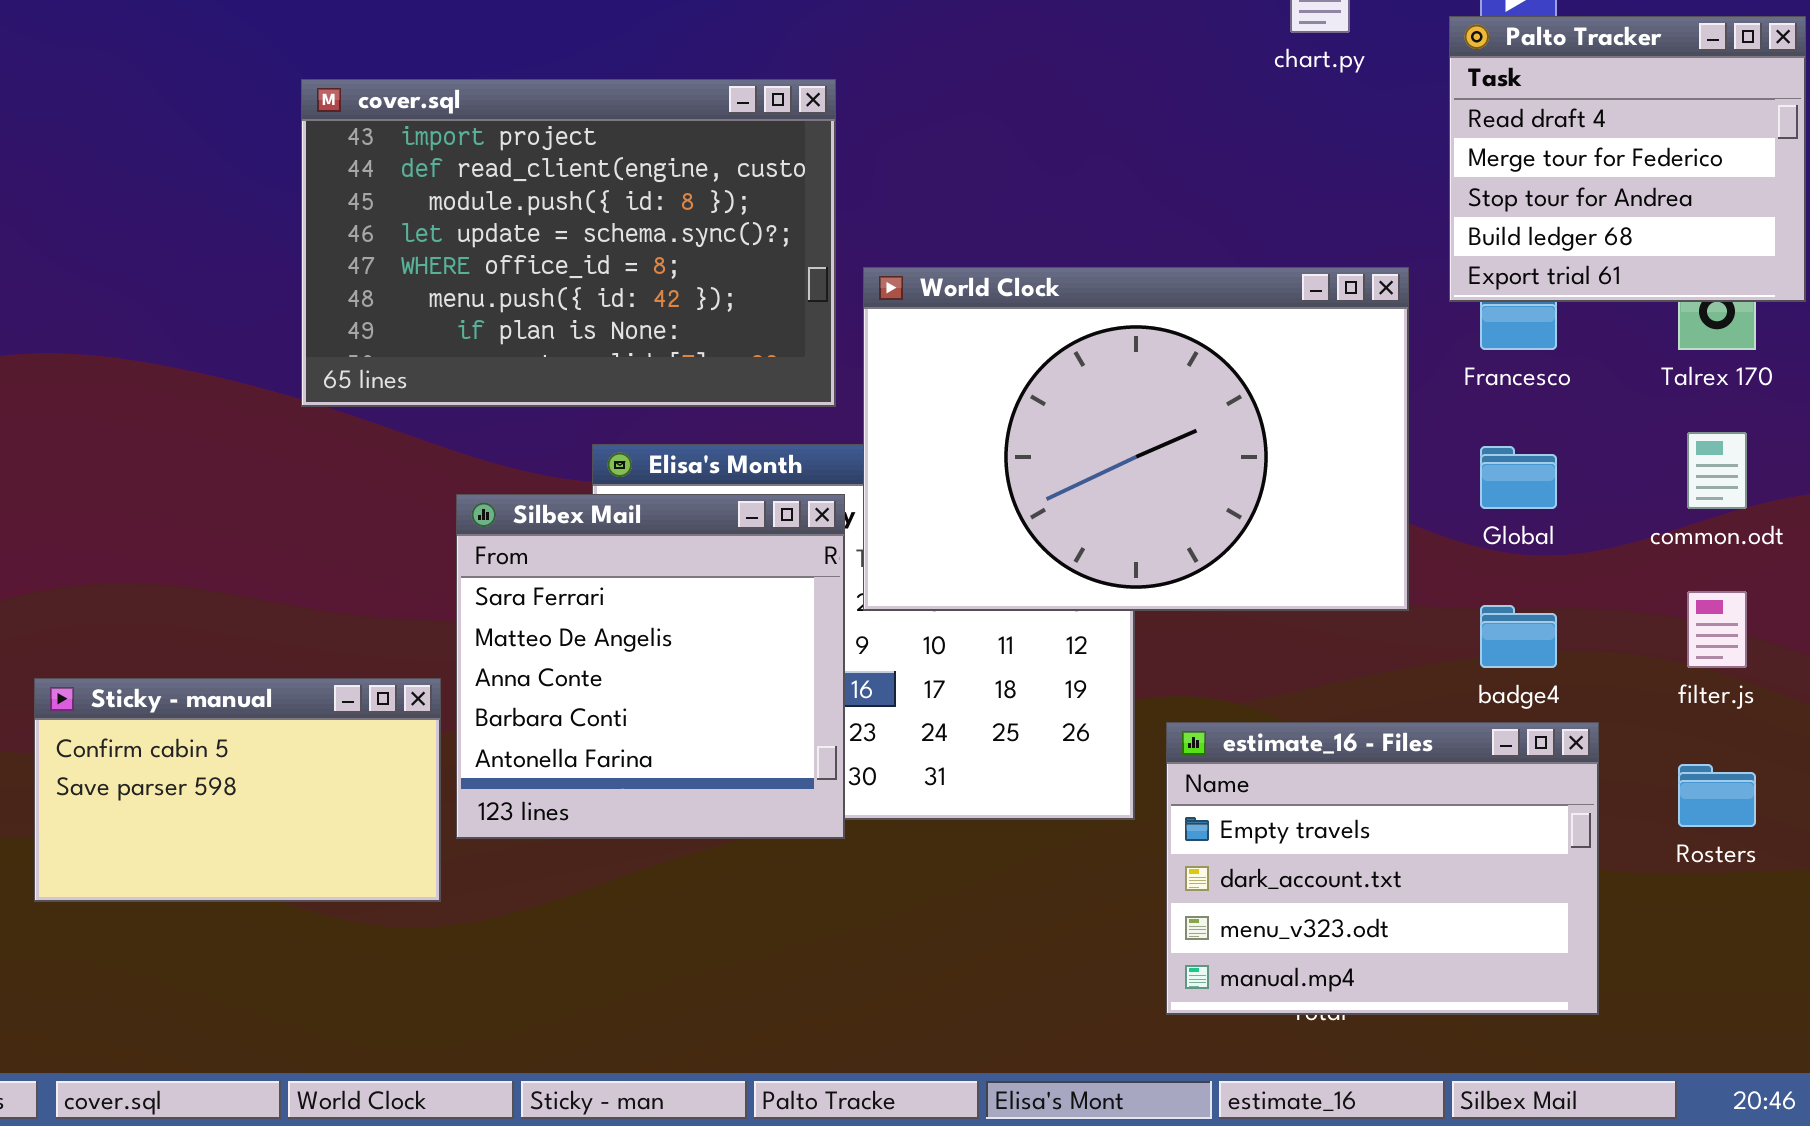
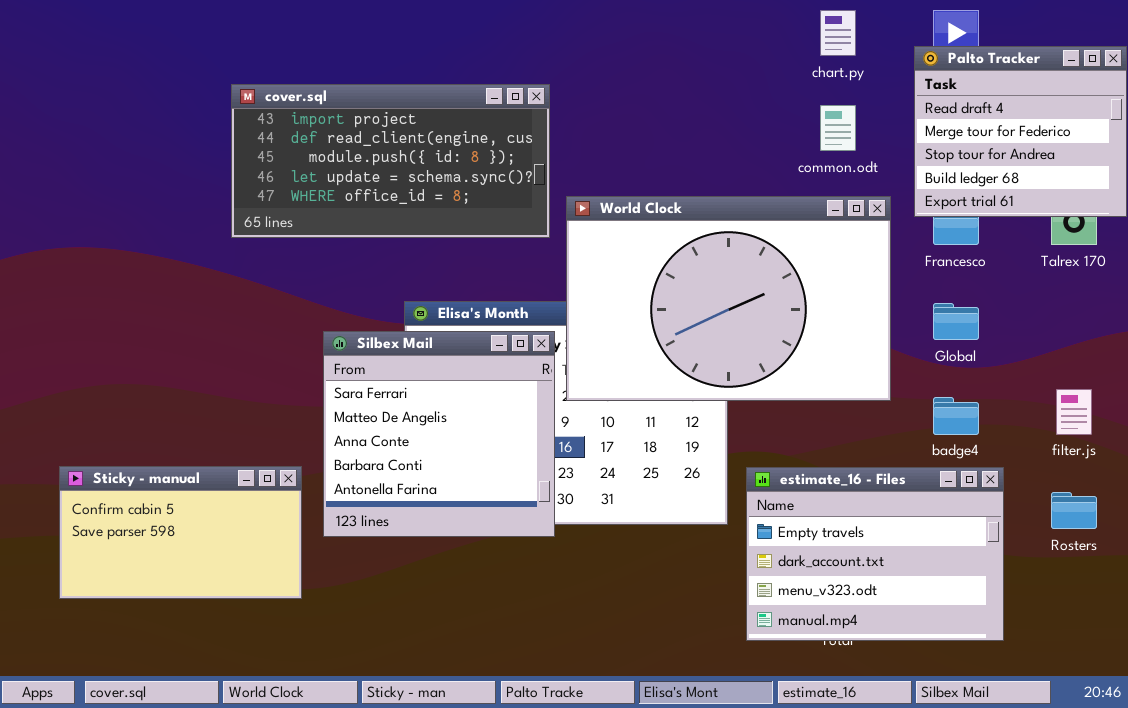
cover.sql: [301,79,836,407] -> [231,84,550,238], resized
common.odt: [1687,432,1747,509] -> [820,105,856,151], moved
Sticky - manual: [34,678,441,902] -> [59,466,302,599], moved

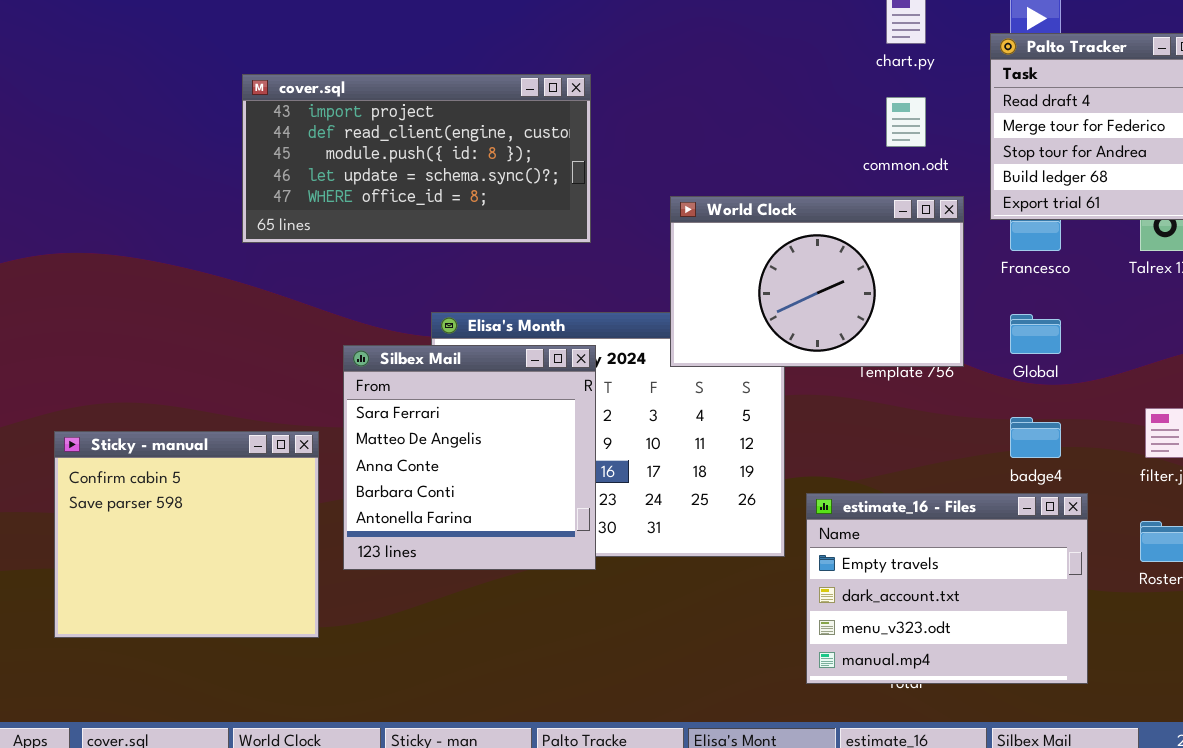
World Clock: [566,196,891,401] -> [670,196,964,367], resized
Sticky - manual: [59,466,302,599] -> [54,431,319,638], resized

